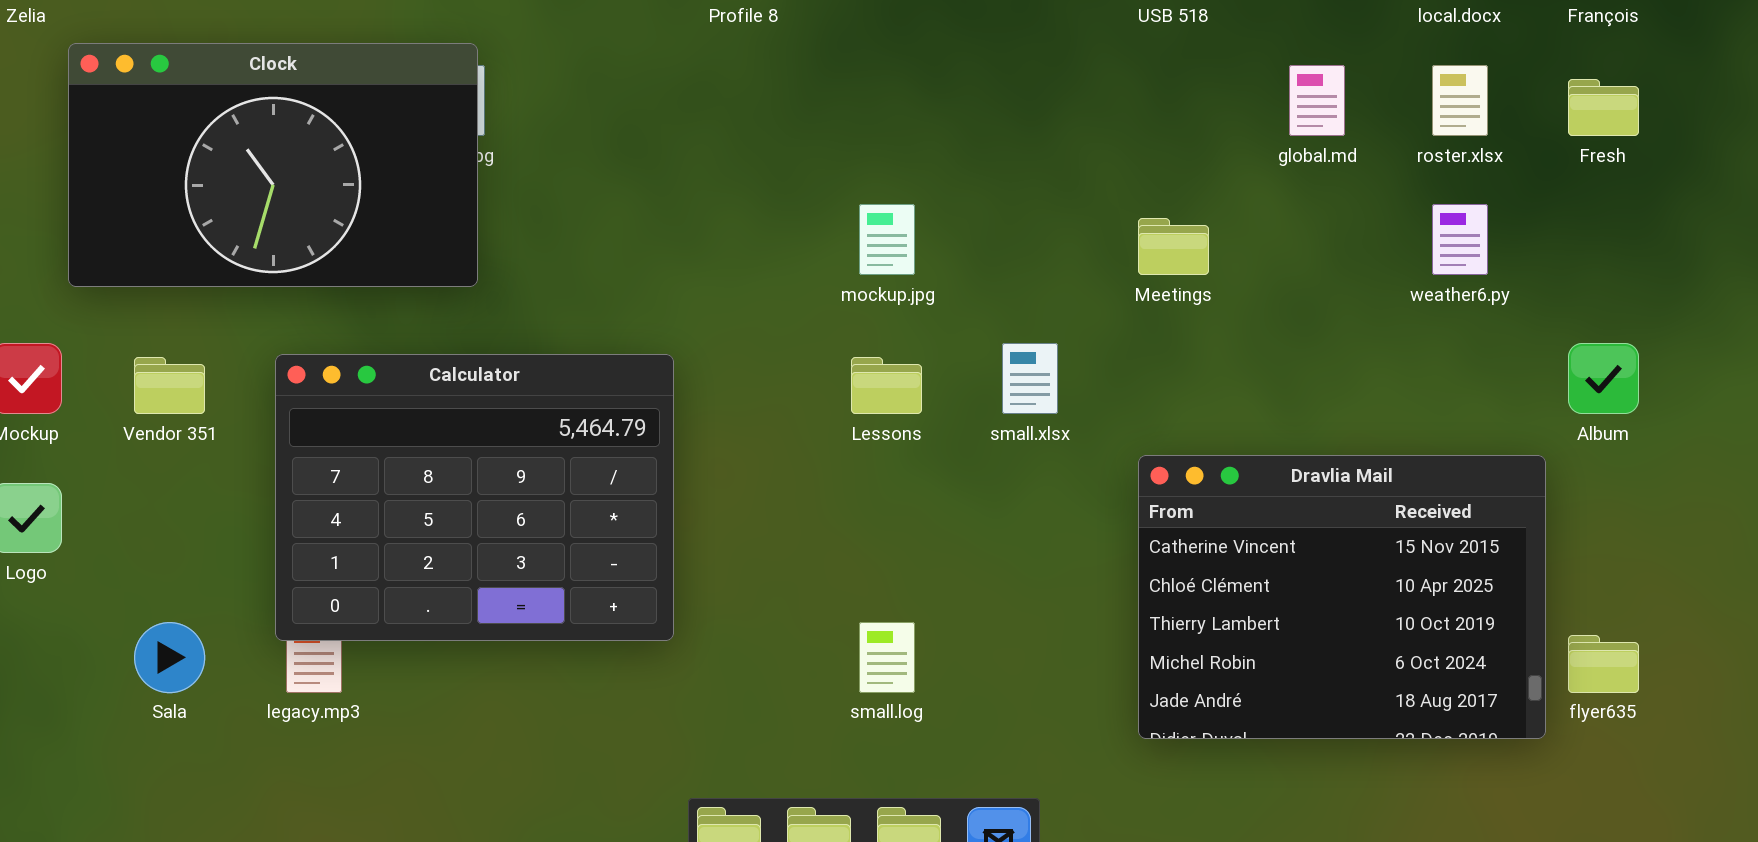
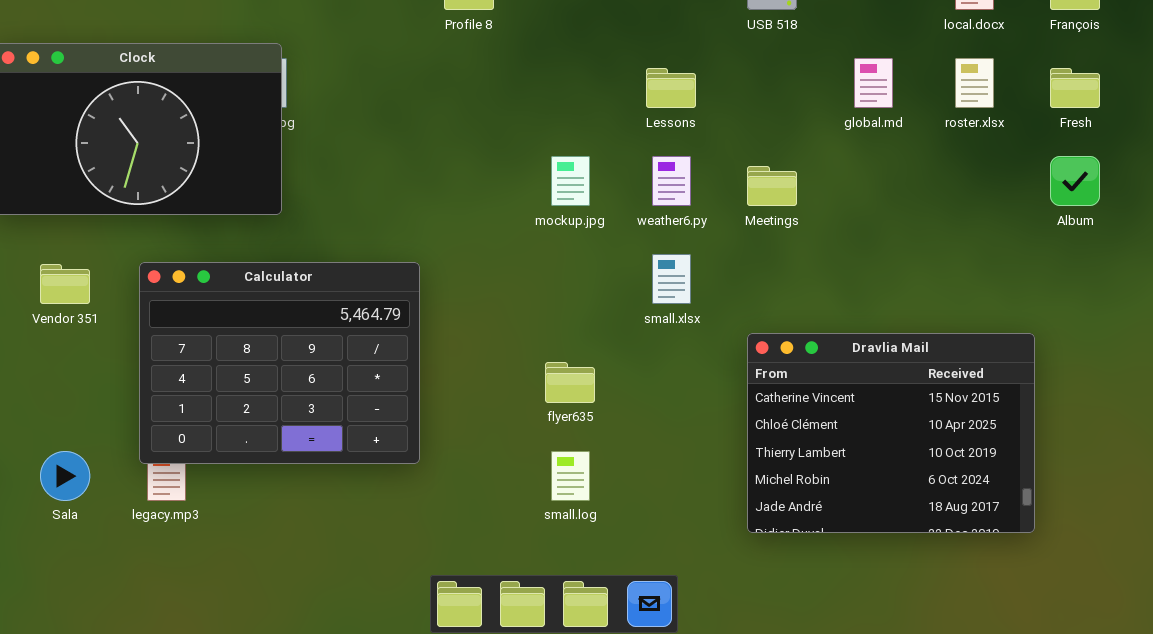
weather6.py: [1432,204,1488,275] -> [652,156,691,206], moved
Album: [1568,343,1639,414] -> [1050,156,1100,206], moved
Lessons: [851,357,922,414] -> [646,68,696,108], moved
flyer635: [1568,635,1639,693] -> [545,362,595,403], moved

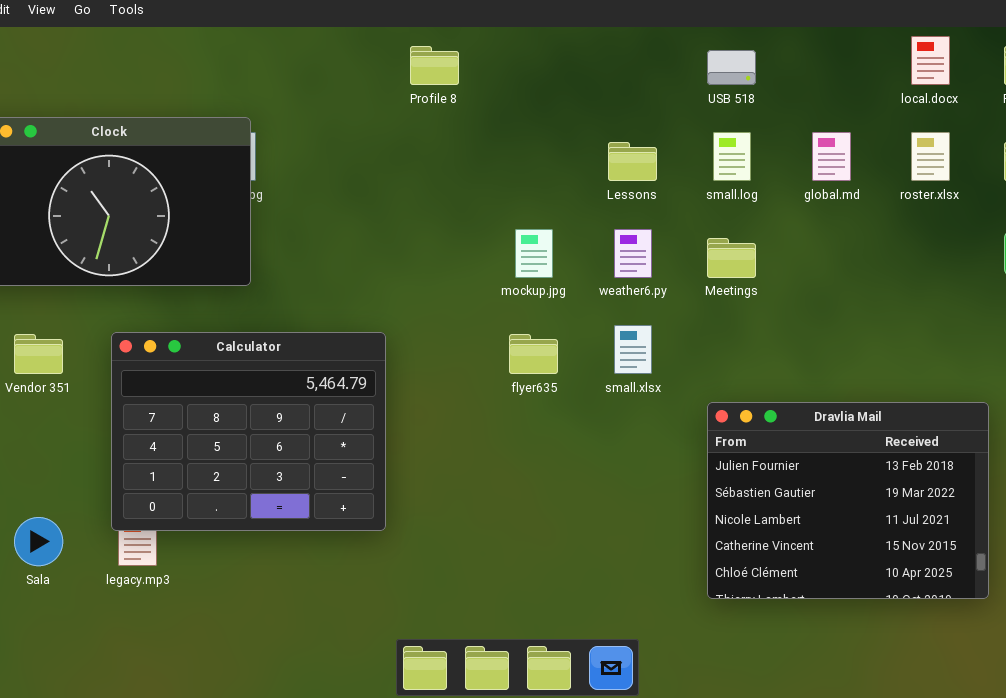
Dravlia Mail: [747,333,1035,533] -> [707,402,989,599], scrolled up 3 rows
flyer635: [545,362,595,403] -> [509,334,558,374], moved
small.log: [551,451,590,501] -> [713,132,751,181], moved

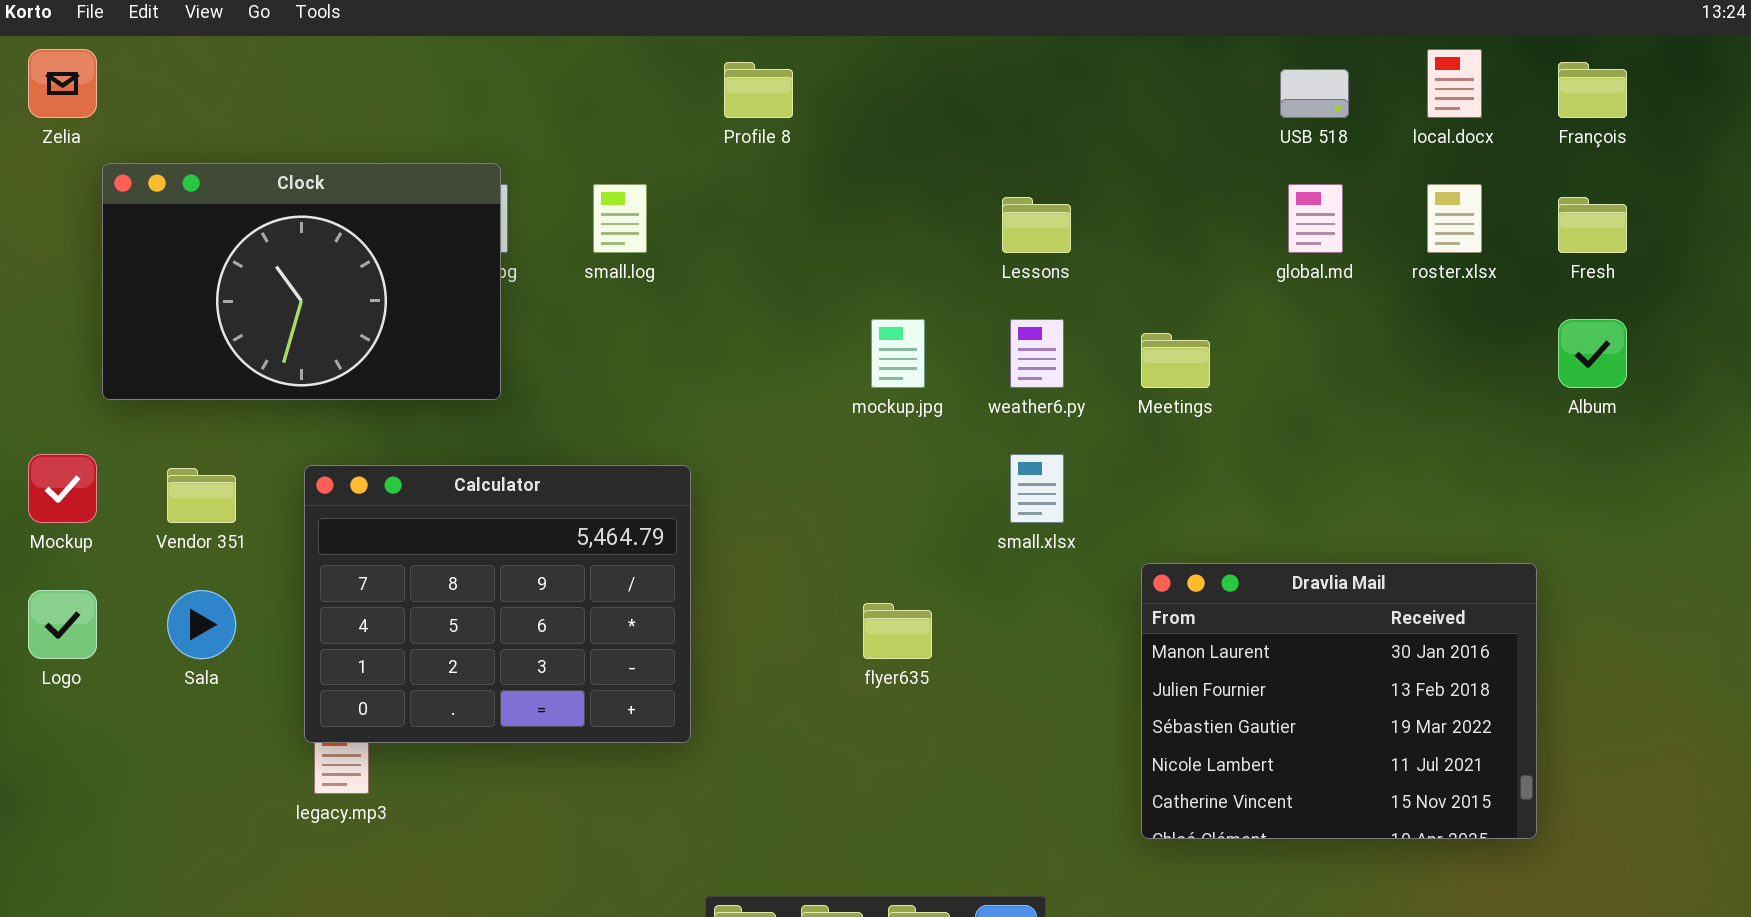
USB 518: [707,50,756,85] -> [1280,69,1349,118], moved
small.log: [713,132,751,181] -> [593,184,647,253], moved
flyer635: [509,334,558,374] -> [863,603,932,659], moved
Dravlia Mail: [707,402,989,599] -> [1141,563,1537,839], scrolled up 1 row
Sala: [14,517,63,566] -> [167,590,236,659], moved

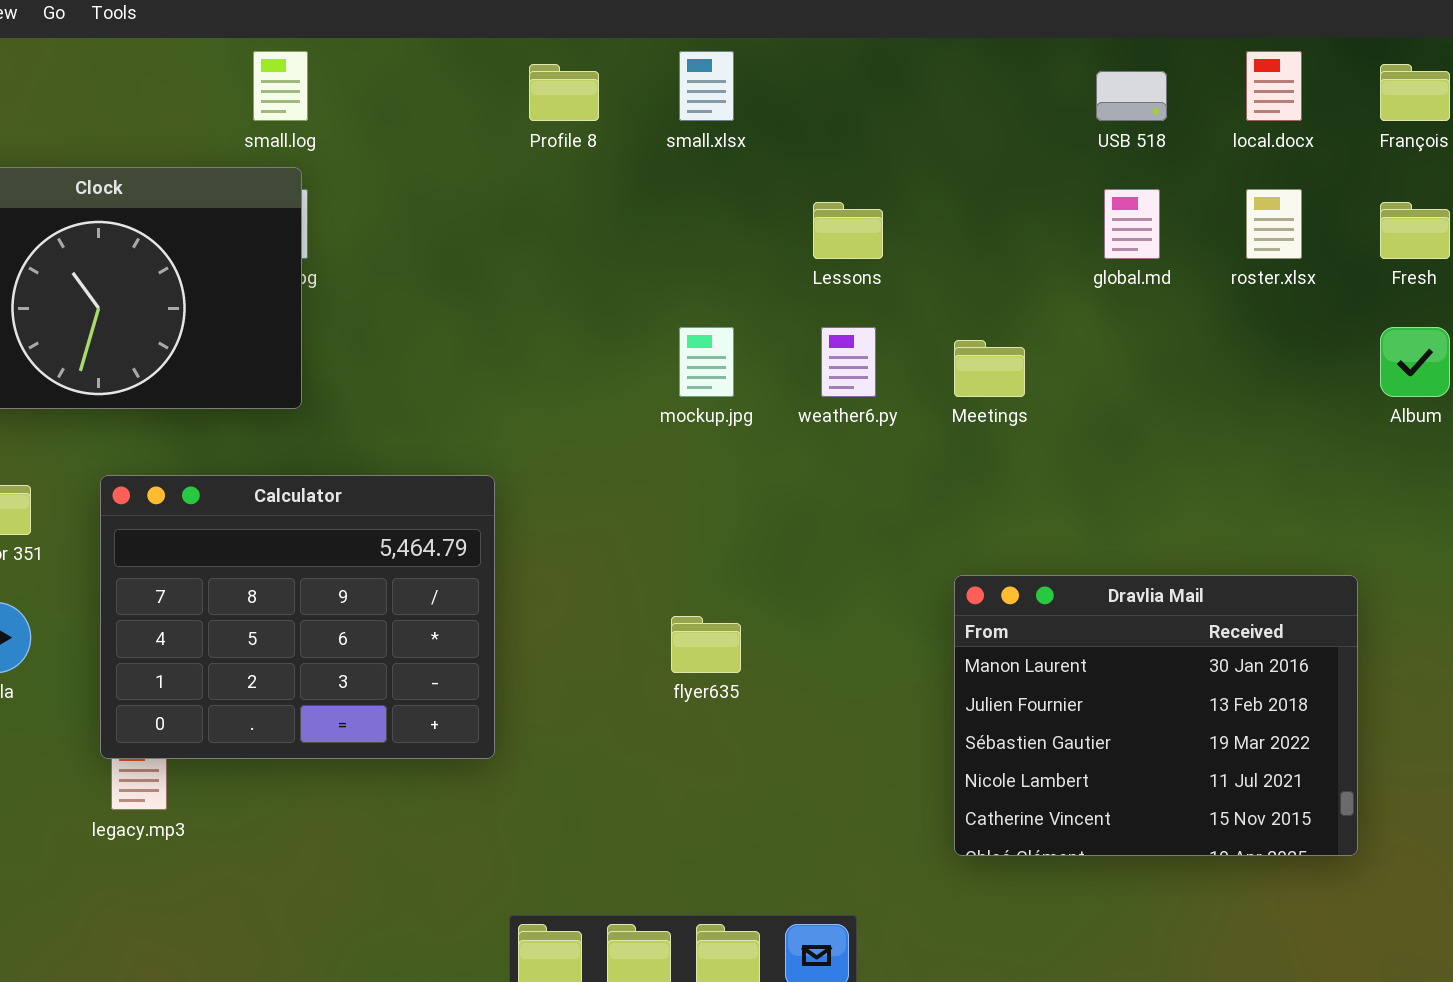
small.log: [593,184,647,253] -> [253,51,308,121], moved
small.xlsx: [1010,454,1064,523] -> [679,51,734,121], moved

